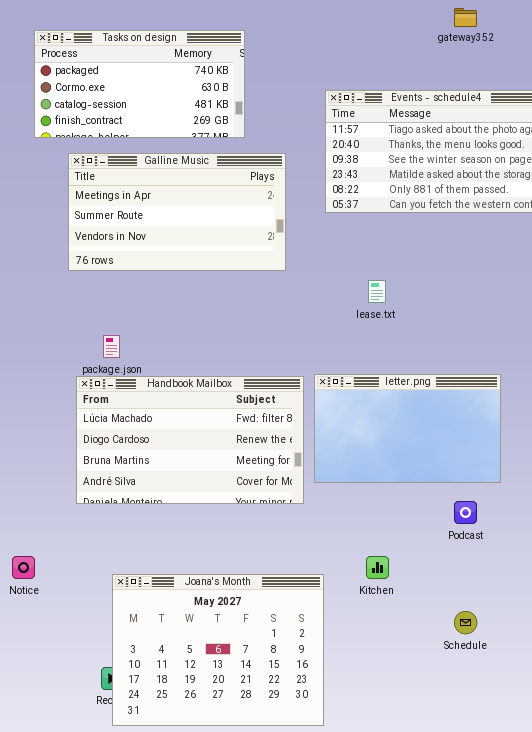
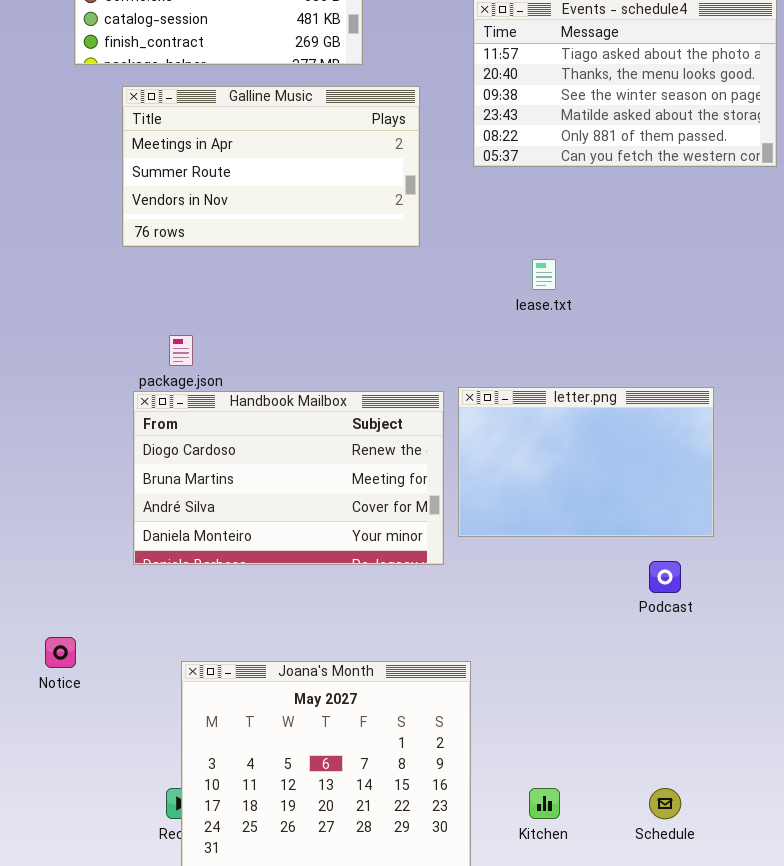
Handbook Mailbox: [76,376,304,504] -> [133,391,444,565], scrolled down 1 row
Kitchen: [366,556,389,579] -> [529,788,560,819], moved
Schedule: [454,611,477,634] -> [649,788,681,819], moved

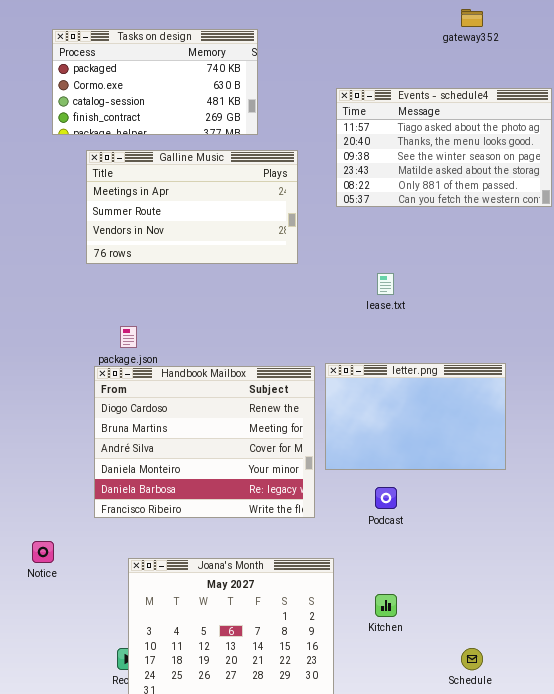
Handbook Mailbox: [133,391,444,565] -> [94,366,315,518], resized
Podcast: [649,561,681,593] -> [375,487,397,509], moved
Kitchen: [529,788,560,819] -> [375,594,397,617], moved

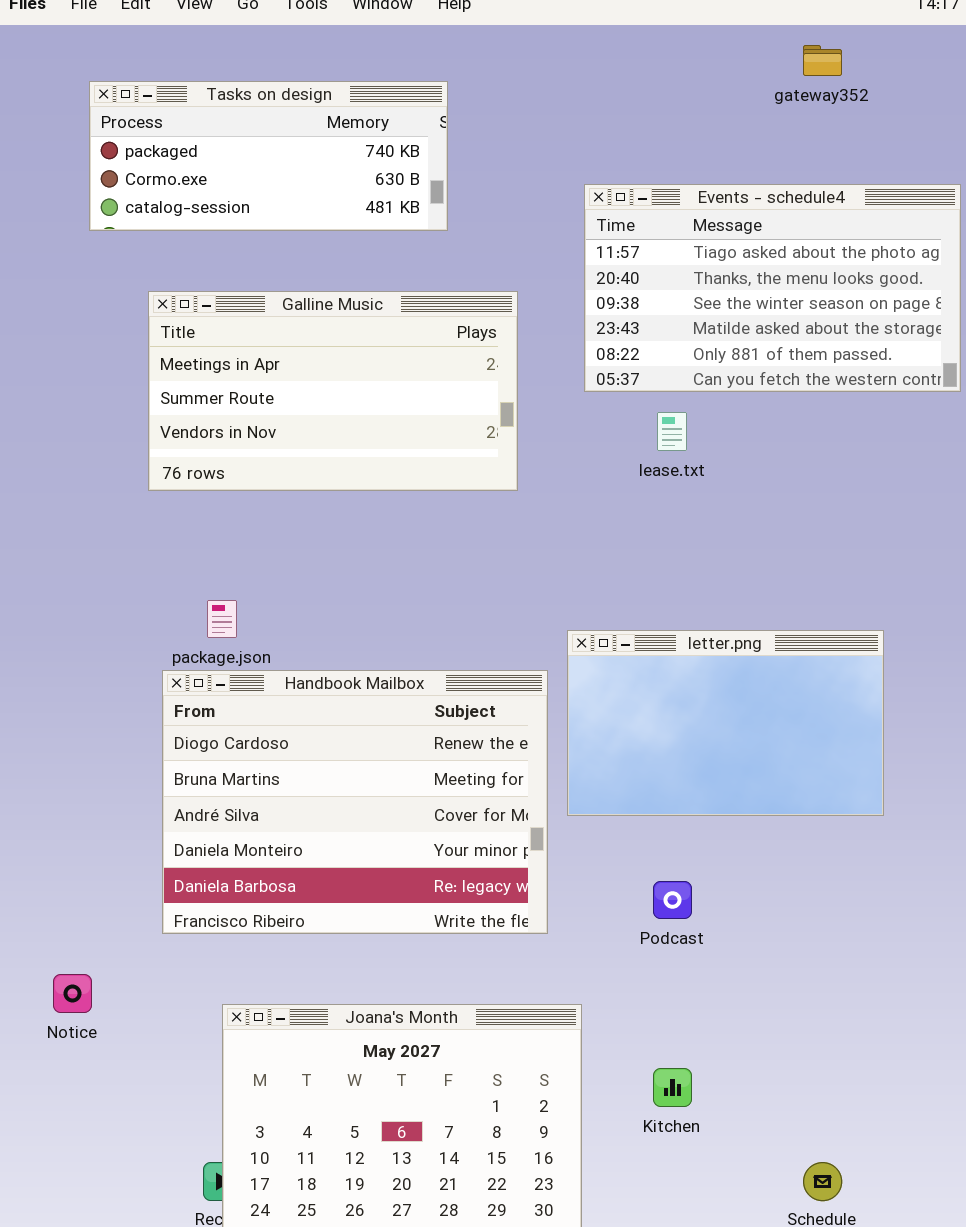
Tasks on design: [52,29,258,135] -> [89,81,448,231], resized
lease.txt: [377,273,394,295] -> [657,412,687,451], moved
letter.png: [325,363,506,470] -> [567,630,884,816], moved

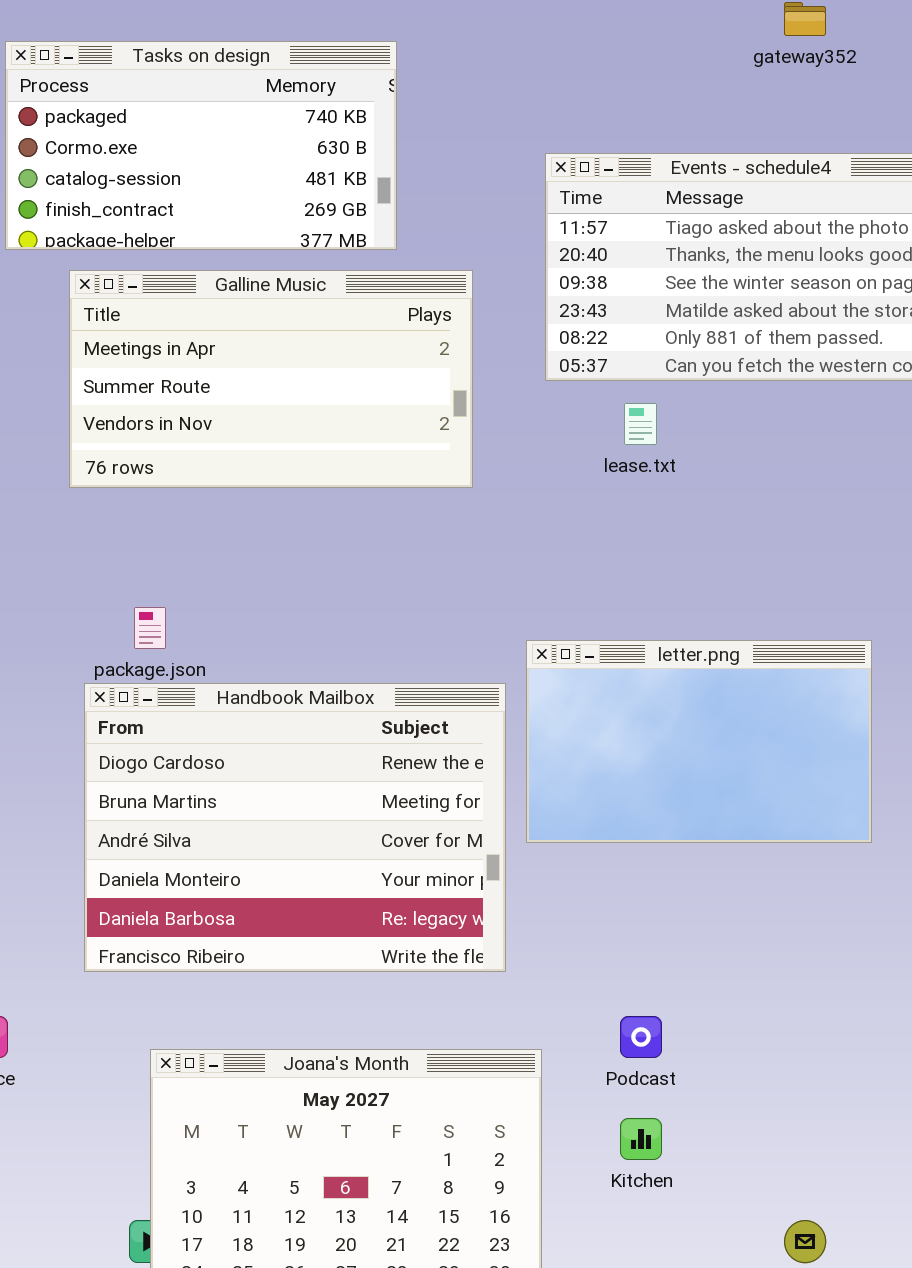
Tasks on design: [89,81,448,231] -> [5,41,397,250], resized
Podcast: [653,881,692,919] -> [620,1016,662,1058], moved

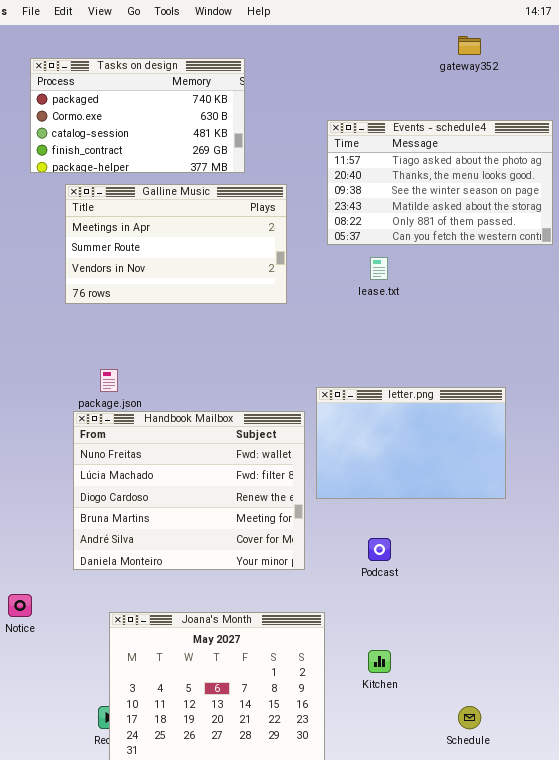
Handbook Mailbox: [84,683,506,972] -> [73,411,305,570], scrolled up 2 rows
Podcast: [620,1016,662,1058] -> [368,538,391,561], moved

